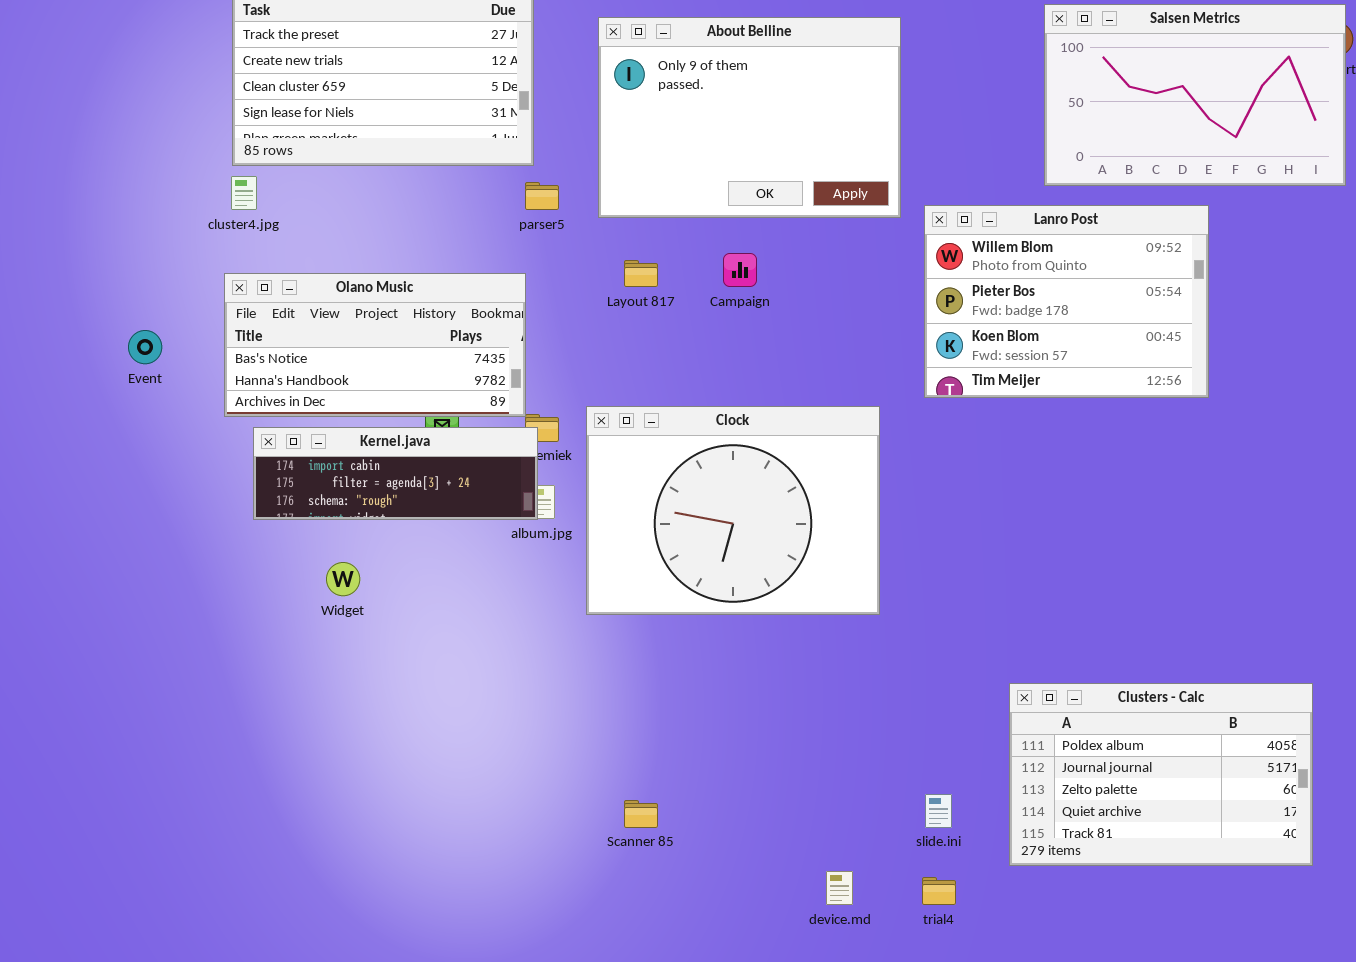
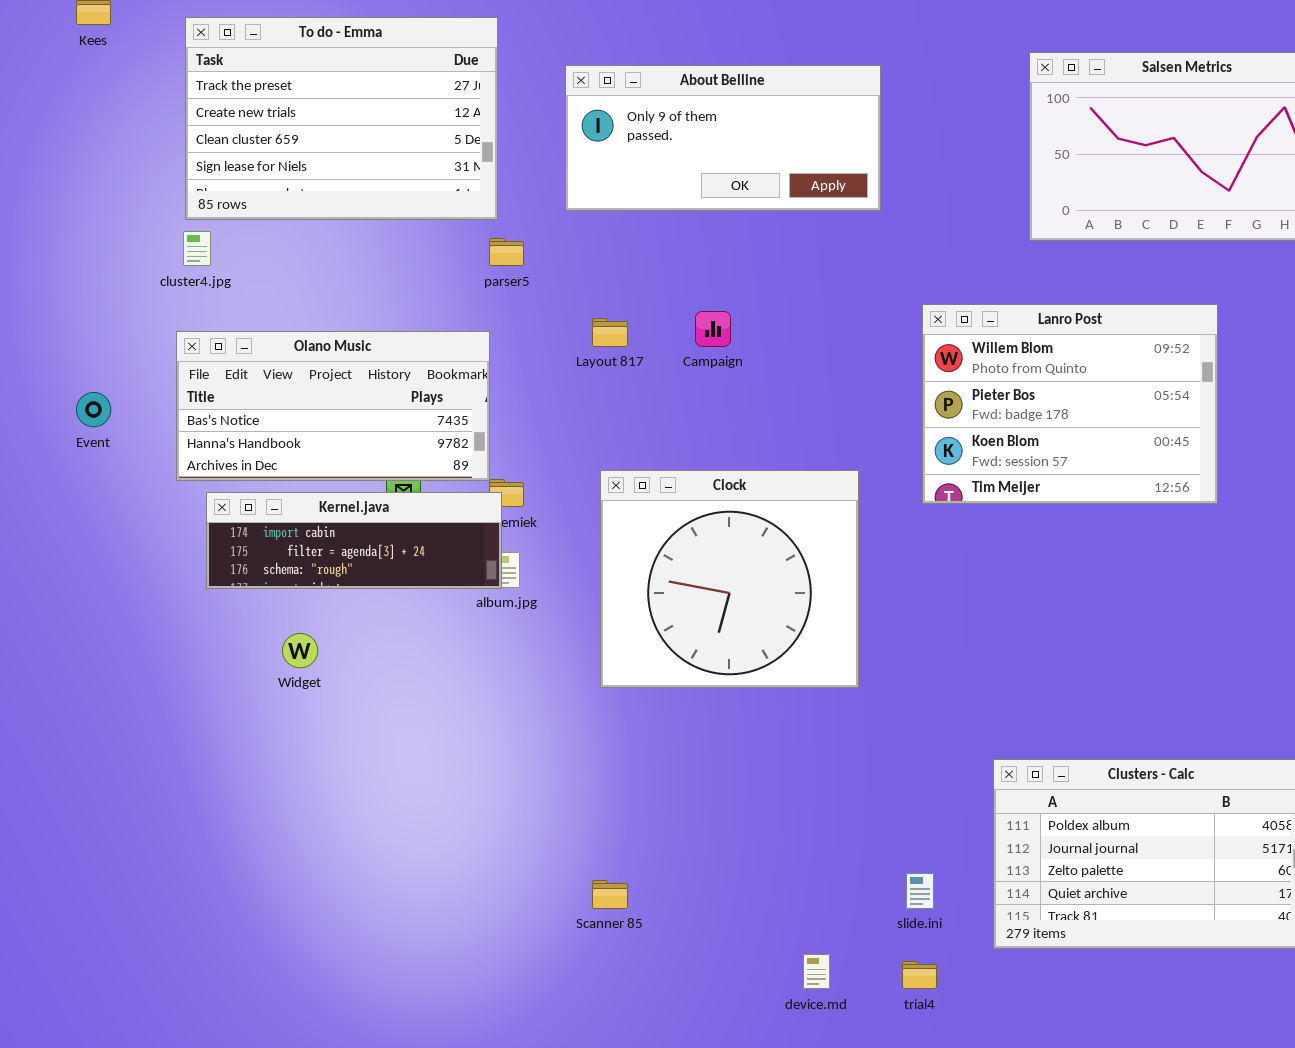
About Belline: [598,17,901,218] -> [565,65,881,211], resized
Lanro Post: [924,205,1209,398] -> [922,304,1218,504], moved
Clock: [586,406,880,615] -> [600,470,859,688], resized

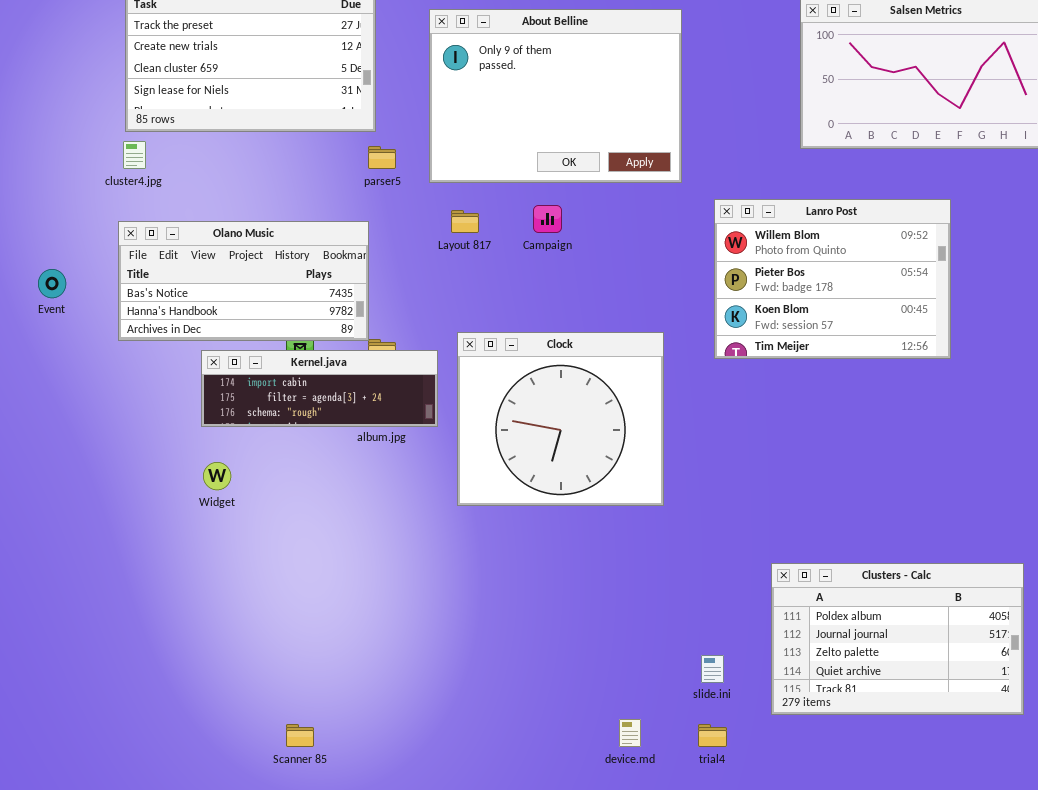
About Belline: [565,65,881,211] -> [429,9,682,183], resized
Kernel.java: [206,492,502,589] -> [201,350,438,427], moved
Scanner 85: [592,880,628,909] -> [286,724,314,747], moved

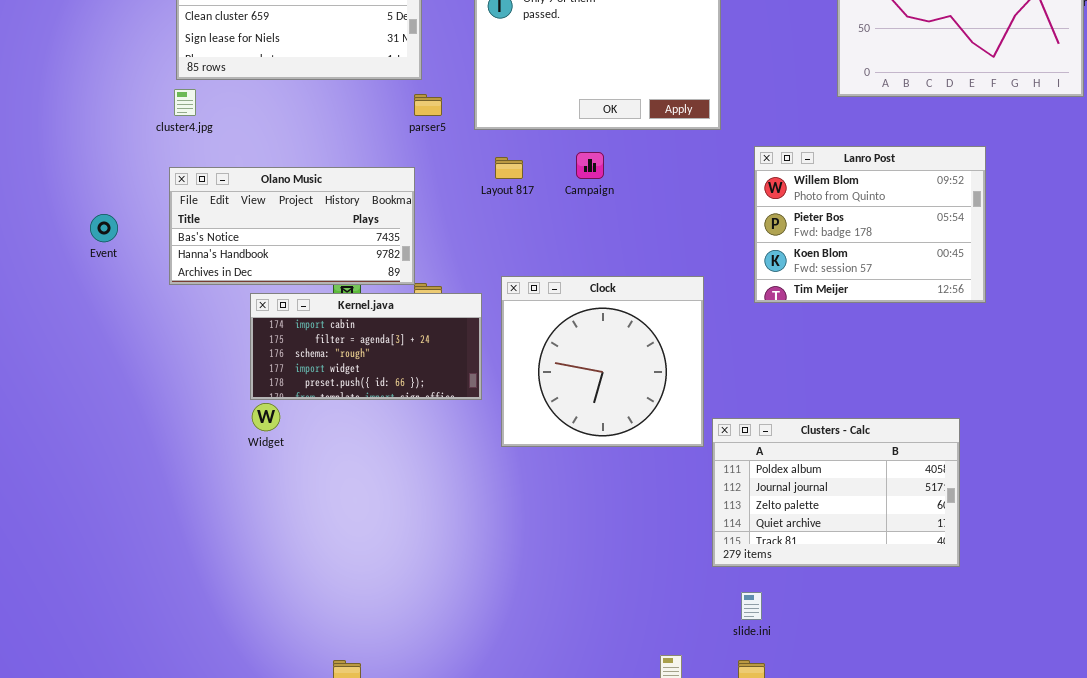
Kernel.java: [201,350,438,427] -> [250,293,482,400], resized
Clusters - Calc: [771,563,1024,715] -> [712,418,960,567], moved

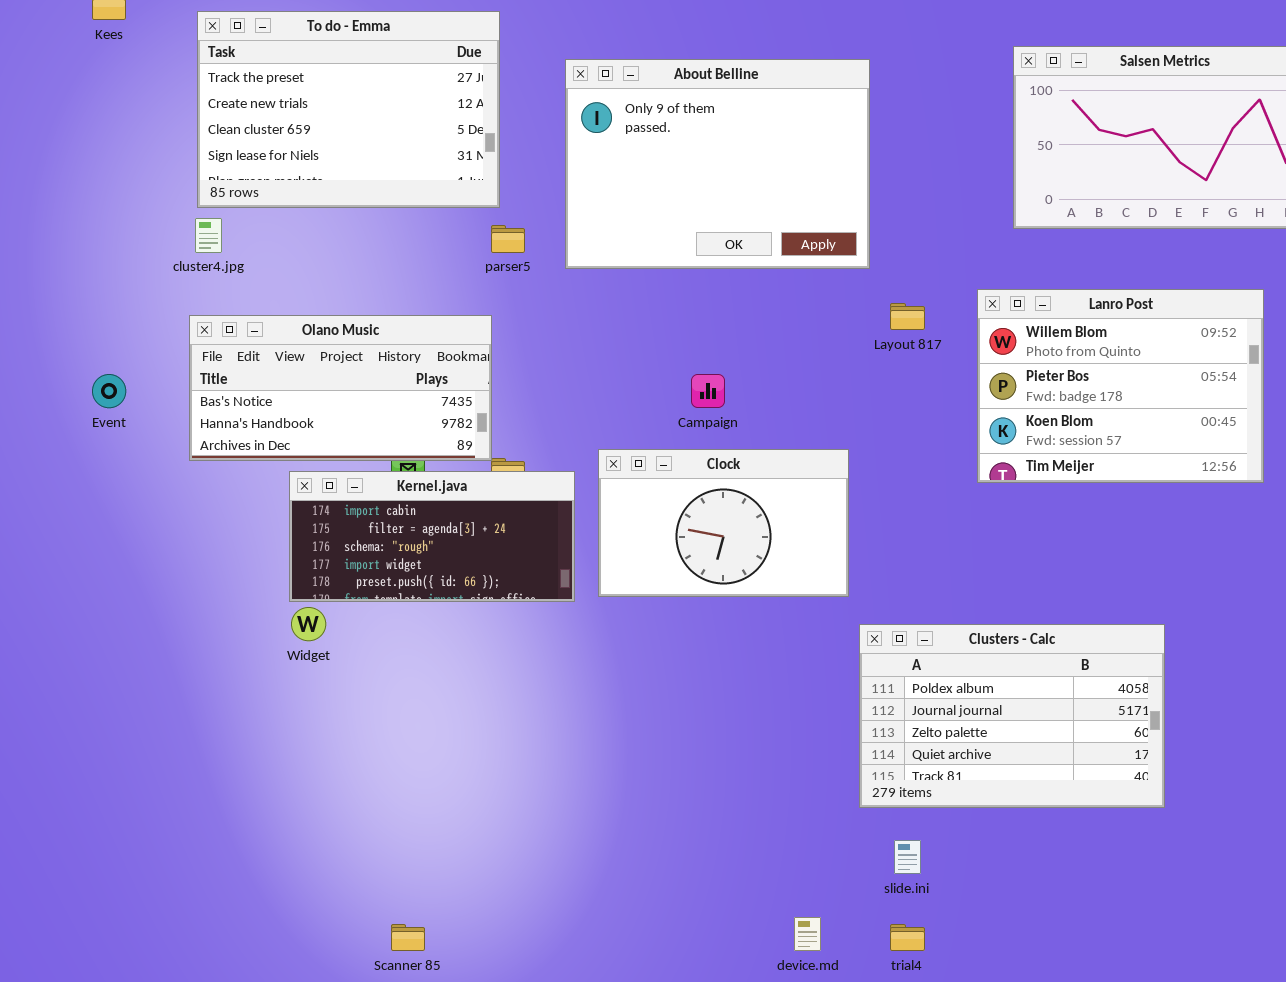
Lanro Post: [754,146,986,303] -> [977,289,1264,483], moved
Campaign: [576,152,604,179] -> [691,374,725,408], moved
Layout 817: [495,157,523,179] -> [890,303,925,330], moved
Clock: [501,276,704,447] -> [598,449,849,597], resized

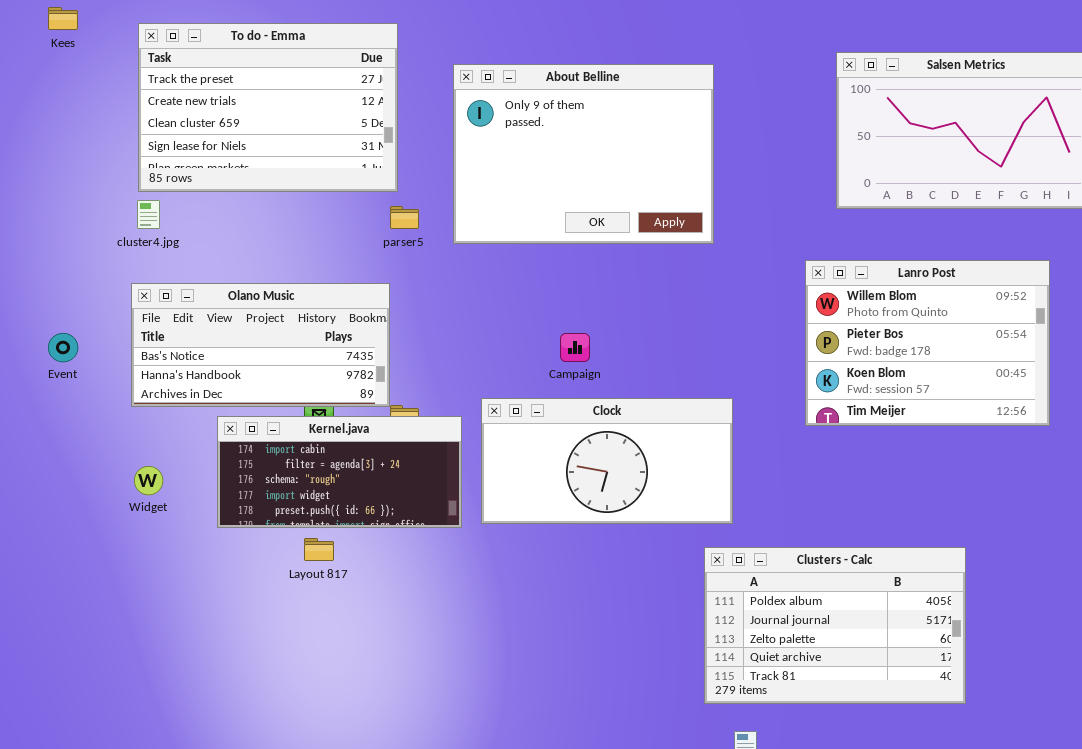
Layout 817: [890,303,925,330] -> [304,538,334,561], moved
Clock: [598,449,849,597] -> [481,398,733,524], resized
Widget: [291,607,326,641] -> [134,466,163,495], moved

